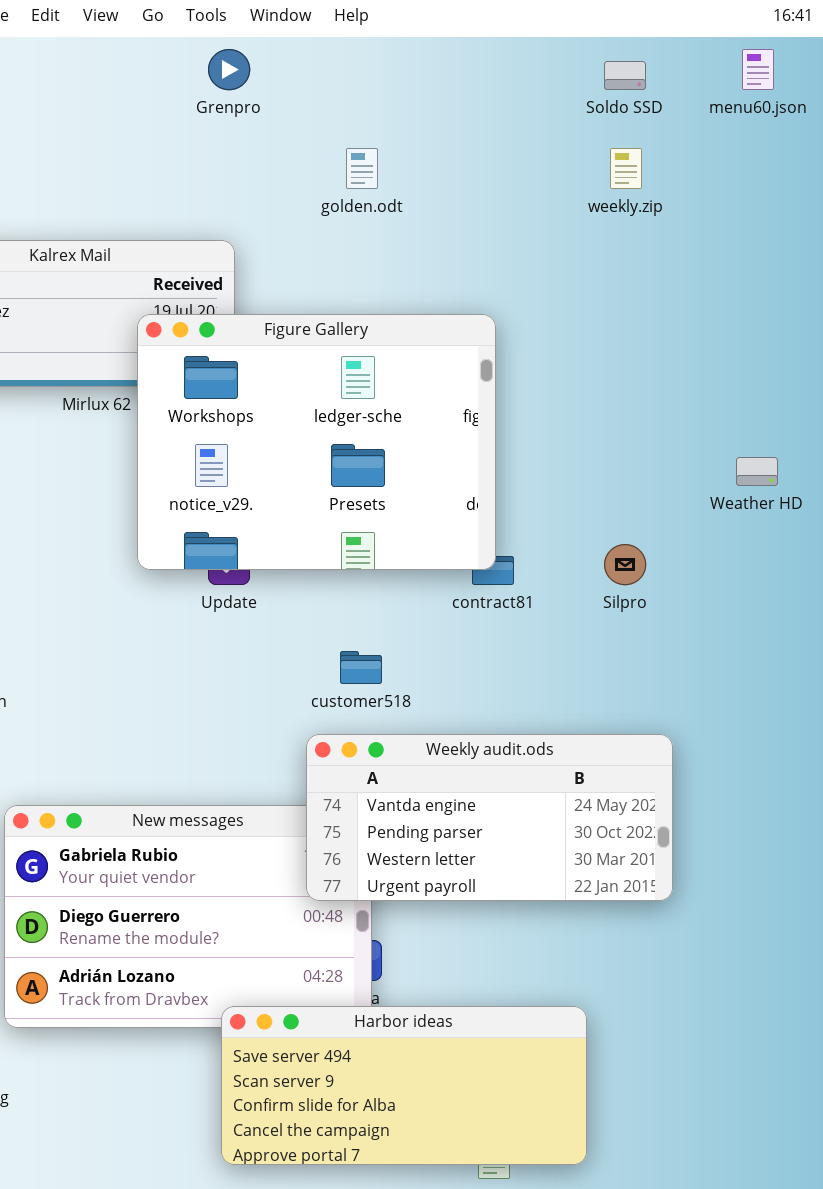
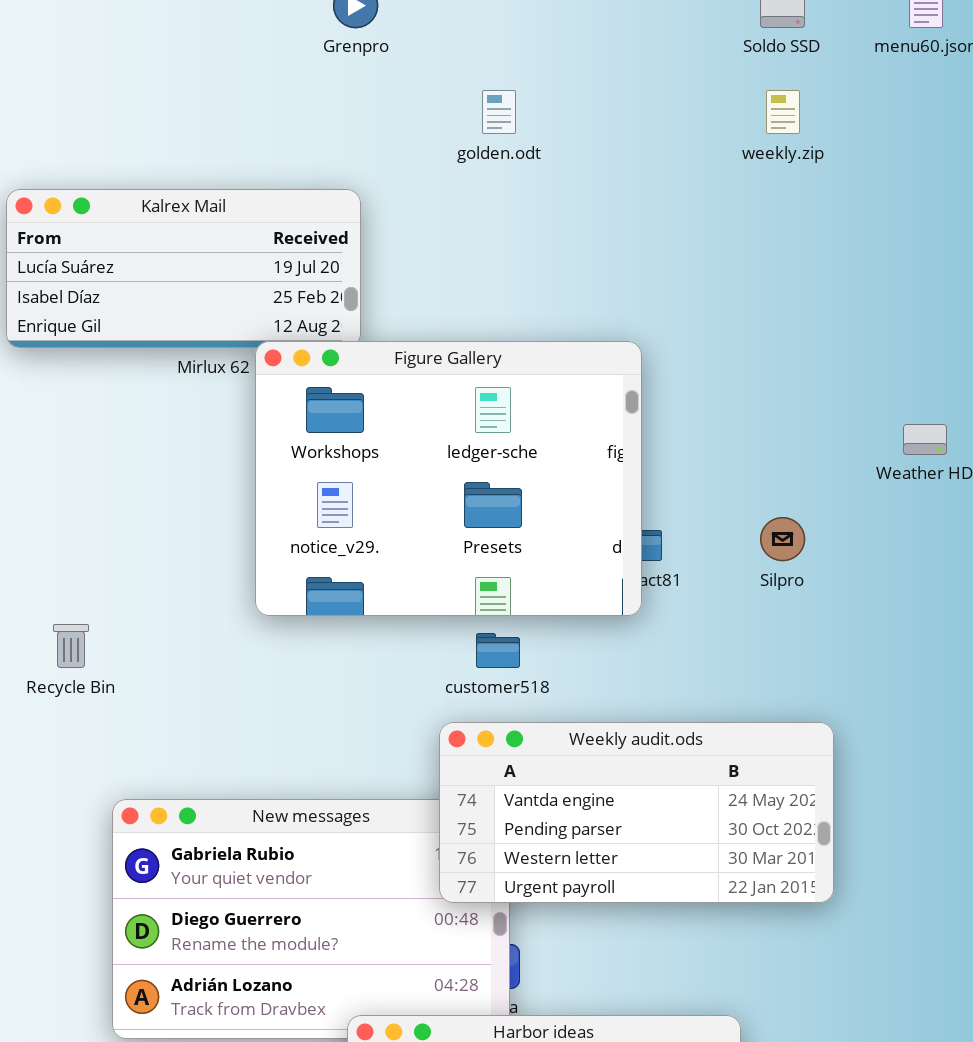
Figure Gallery: [137,314,496,570] -> [255,341,642,616], moved

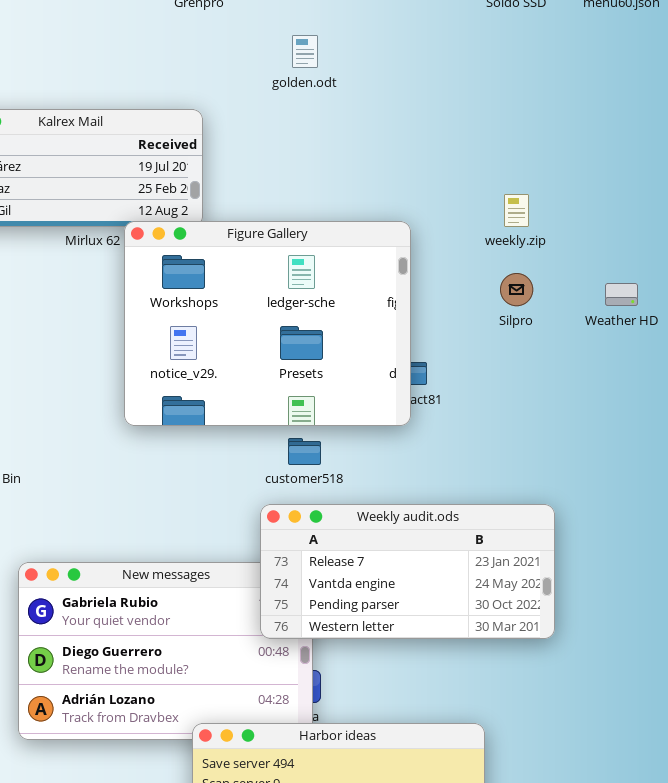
weekly.zip: [766,90,800,134] -> [504,194,529,227], moved
Silpro: [760,517,805,561] -> [500,273,533,306], moved
Weekly audit.ods: [439,722,834,903] -> [260,504,555,639], scrolled up 1 row

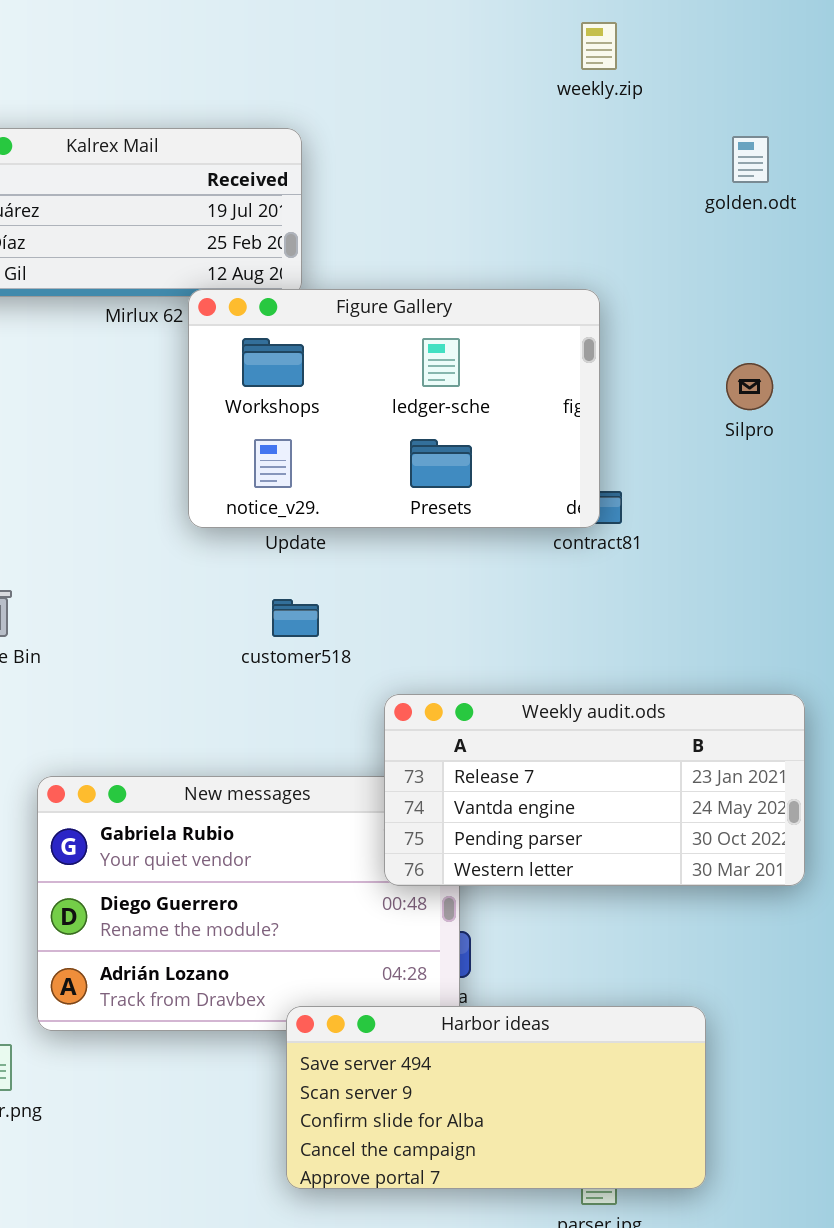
golden.odt: [292,35,318,68] -> [732,136,769,183], moved
weekly.zip: [504,194,529,227] -> [581,22,617,70], moved
Figure Gallery: [124,221,411,426] -> [188,289,600,528], resized
customer518: [288,438,321,465] -> [272,599,319,637], moved

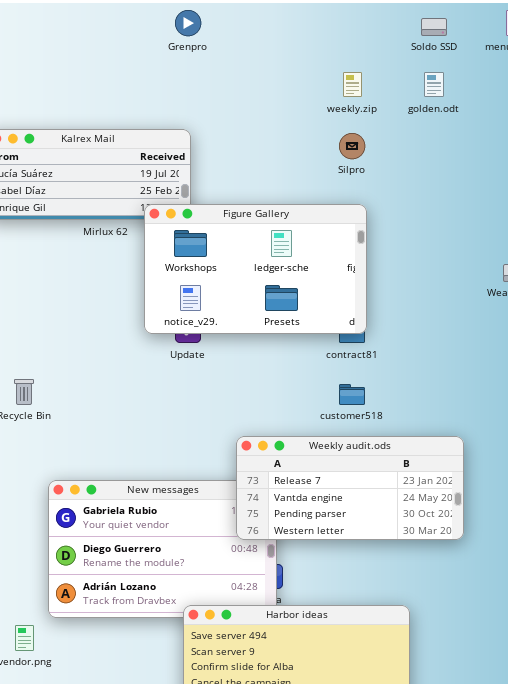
golden.odt: [732,136,769,183] -> [424,72,444,97], moved
Figure Gallery: [188,289,600,528] -> [144,204,367,334], moved
Silpro: [726,363,773,410] -> [339,133,365,159], moved
customer518: [272,599,319,637] -> [339,384,365,405], moved

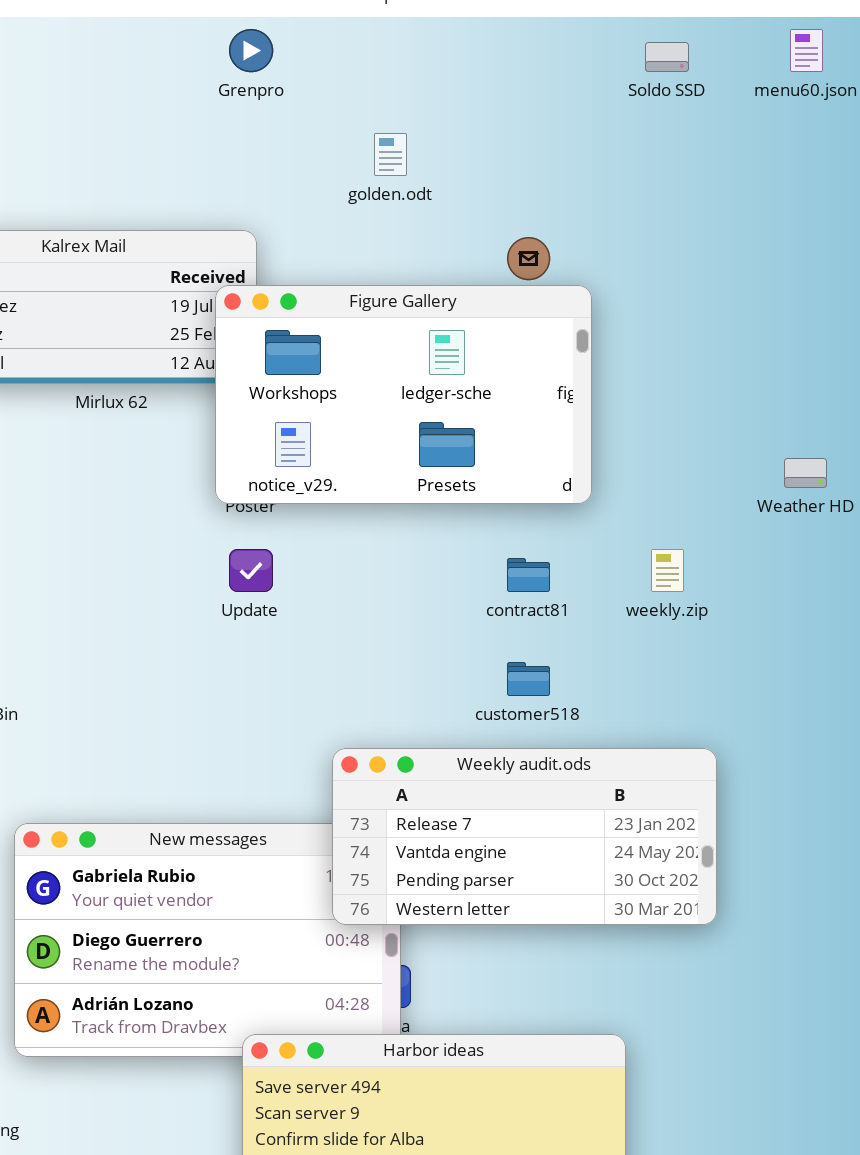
weekly.zip: [343,72,362,97] -> [651,549,684,592], moved
golden.odt: [424,72,444,97] -> [374,133,407,176], moved
Figure Gallery: [144,204,367,334] -> [215,285,592,504], moved

